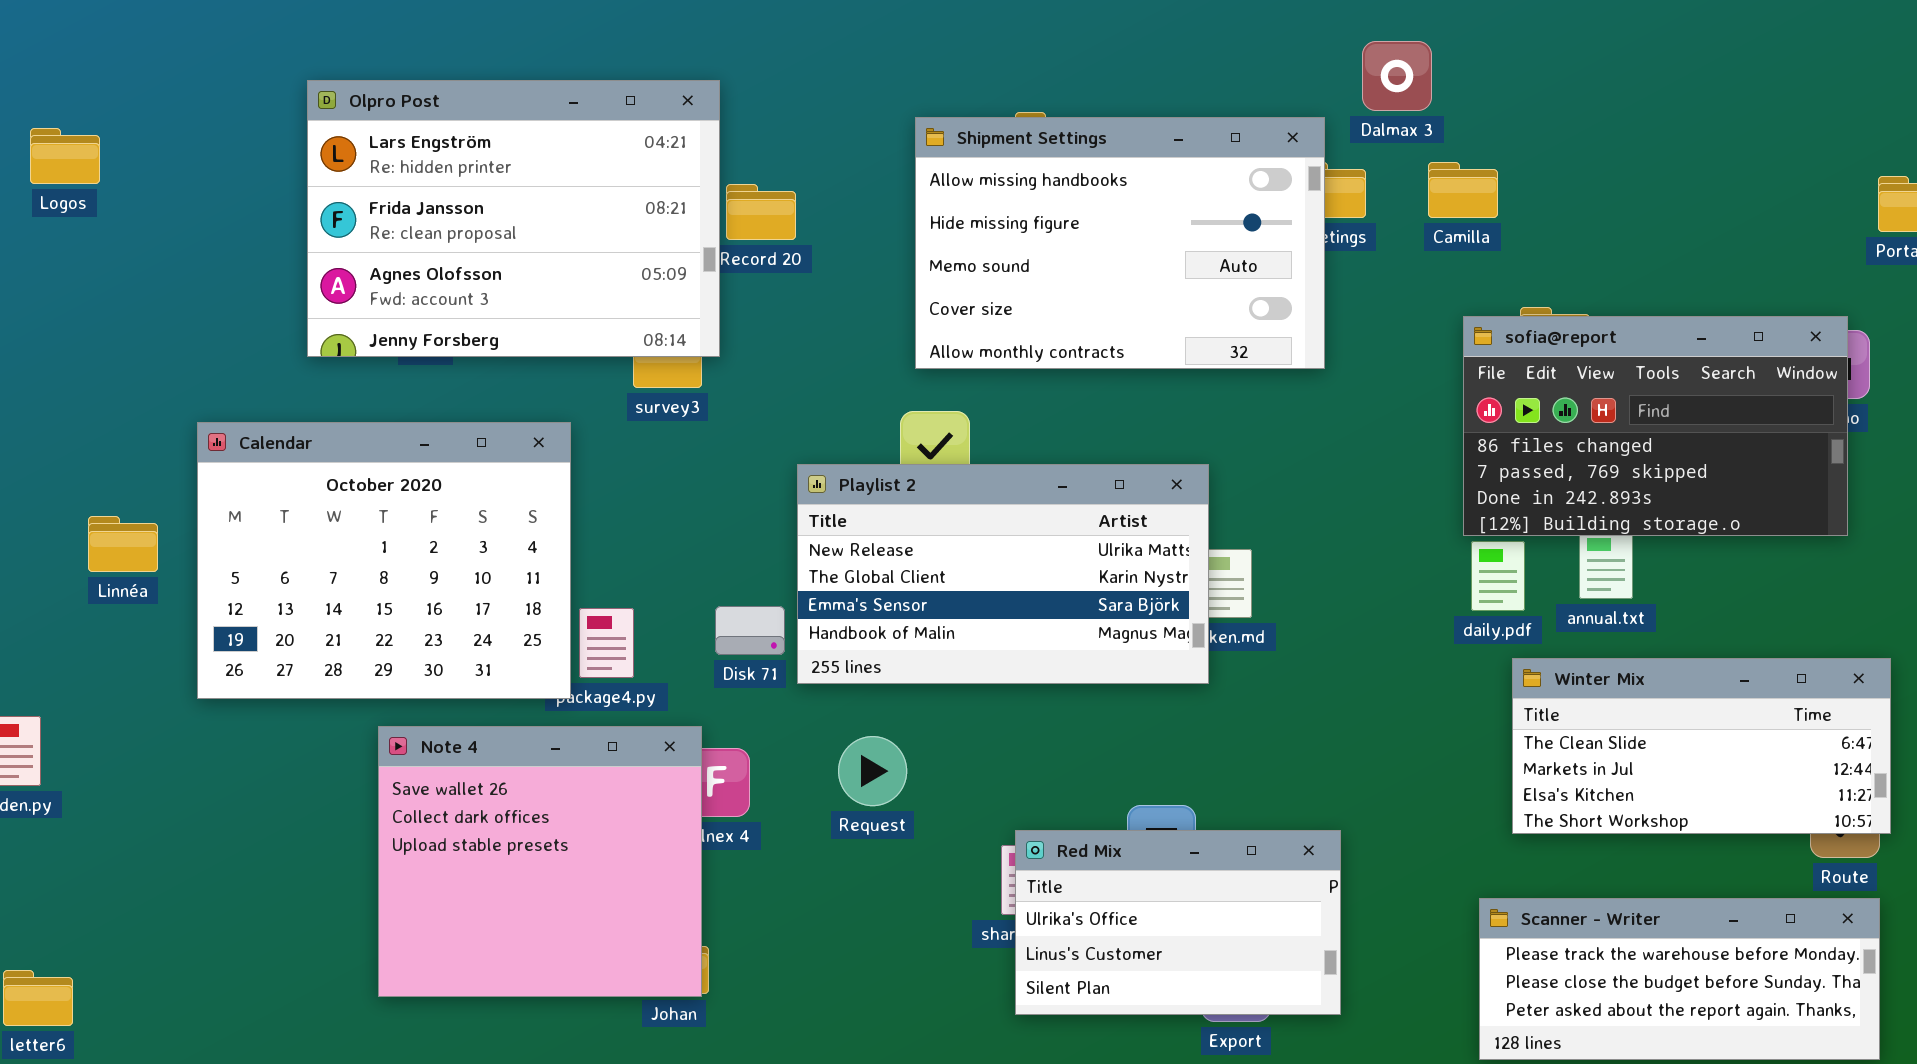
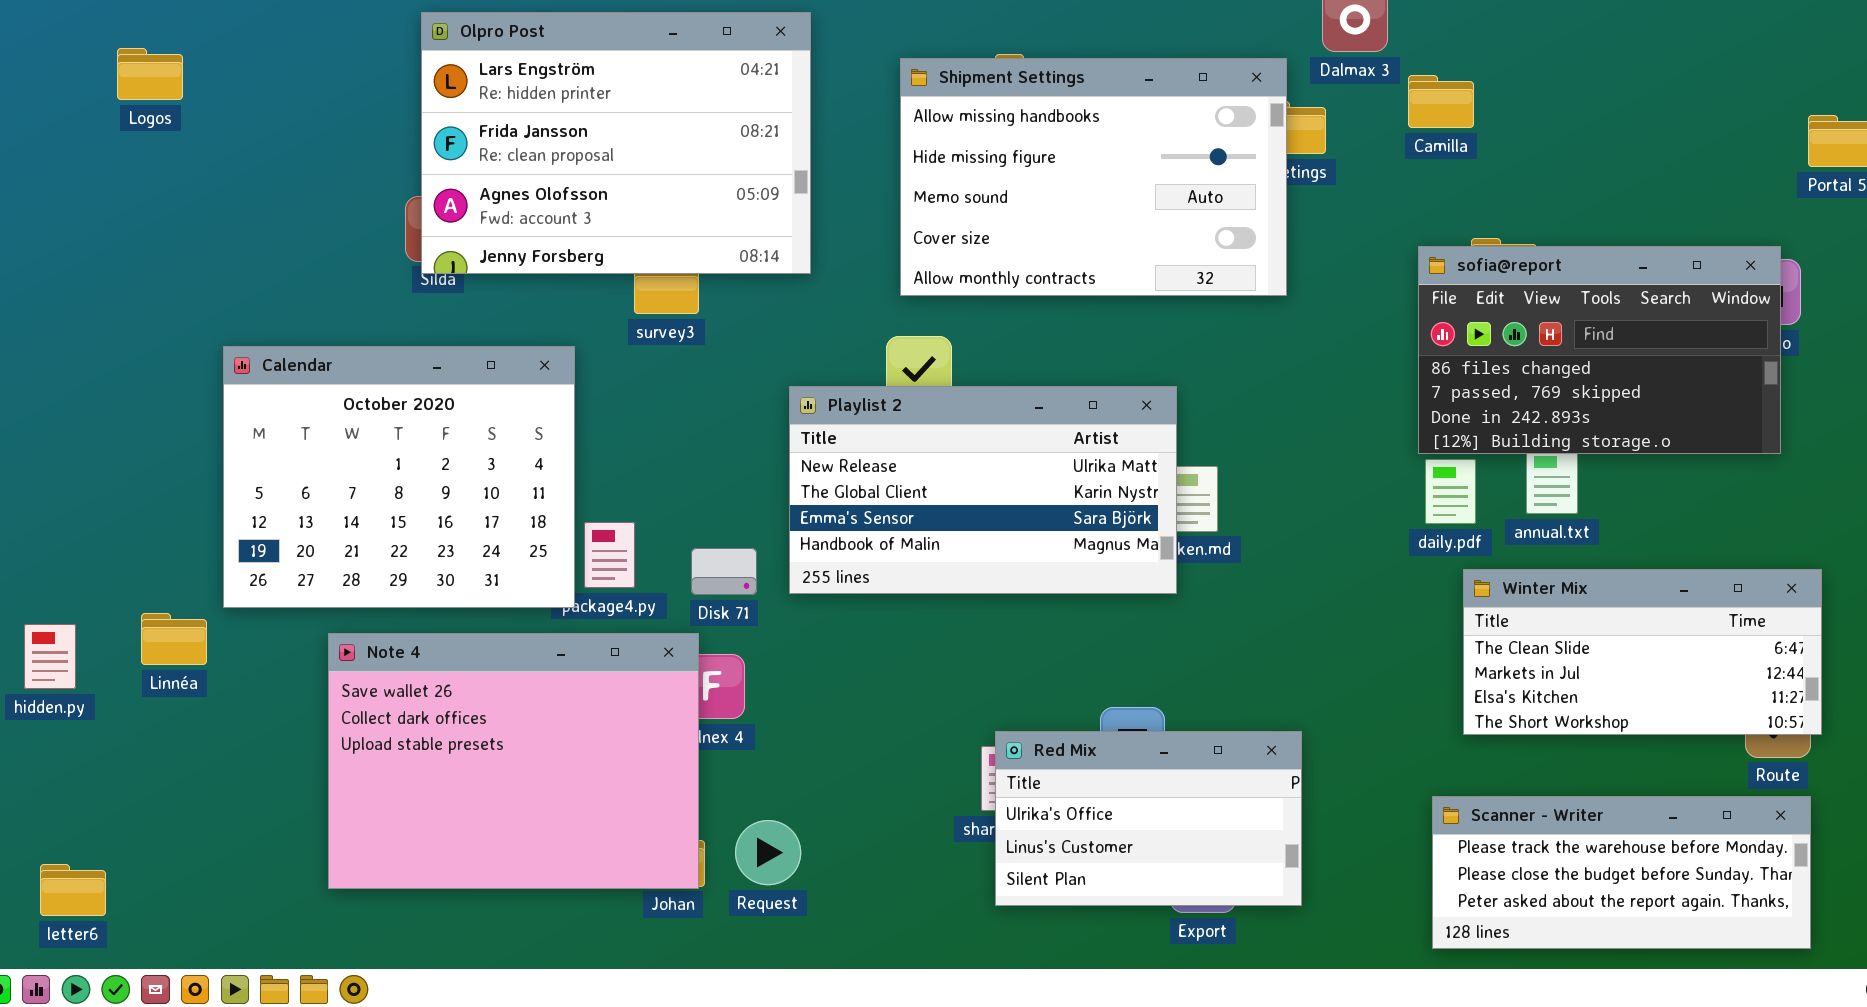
Olpro Post: [307,80,720,357] -> [421,12,811,274], moved
Logos: [30,128,100,184] -> [117,48,183,100], moved
Camilla: [1428,162,1498,218] -> [1408,75,1474,128], moved
Linnéa: [88,516,158,572] -> [141,613,207,665], moved
Disk 71: [715,606,785,655] -> [691,548,757,595], moved
Note 4: [378,726,702,997] -> [328,633,699,889], resized
Request: [838,736,907,806] -> [735,820,801,885], moved

